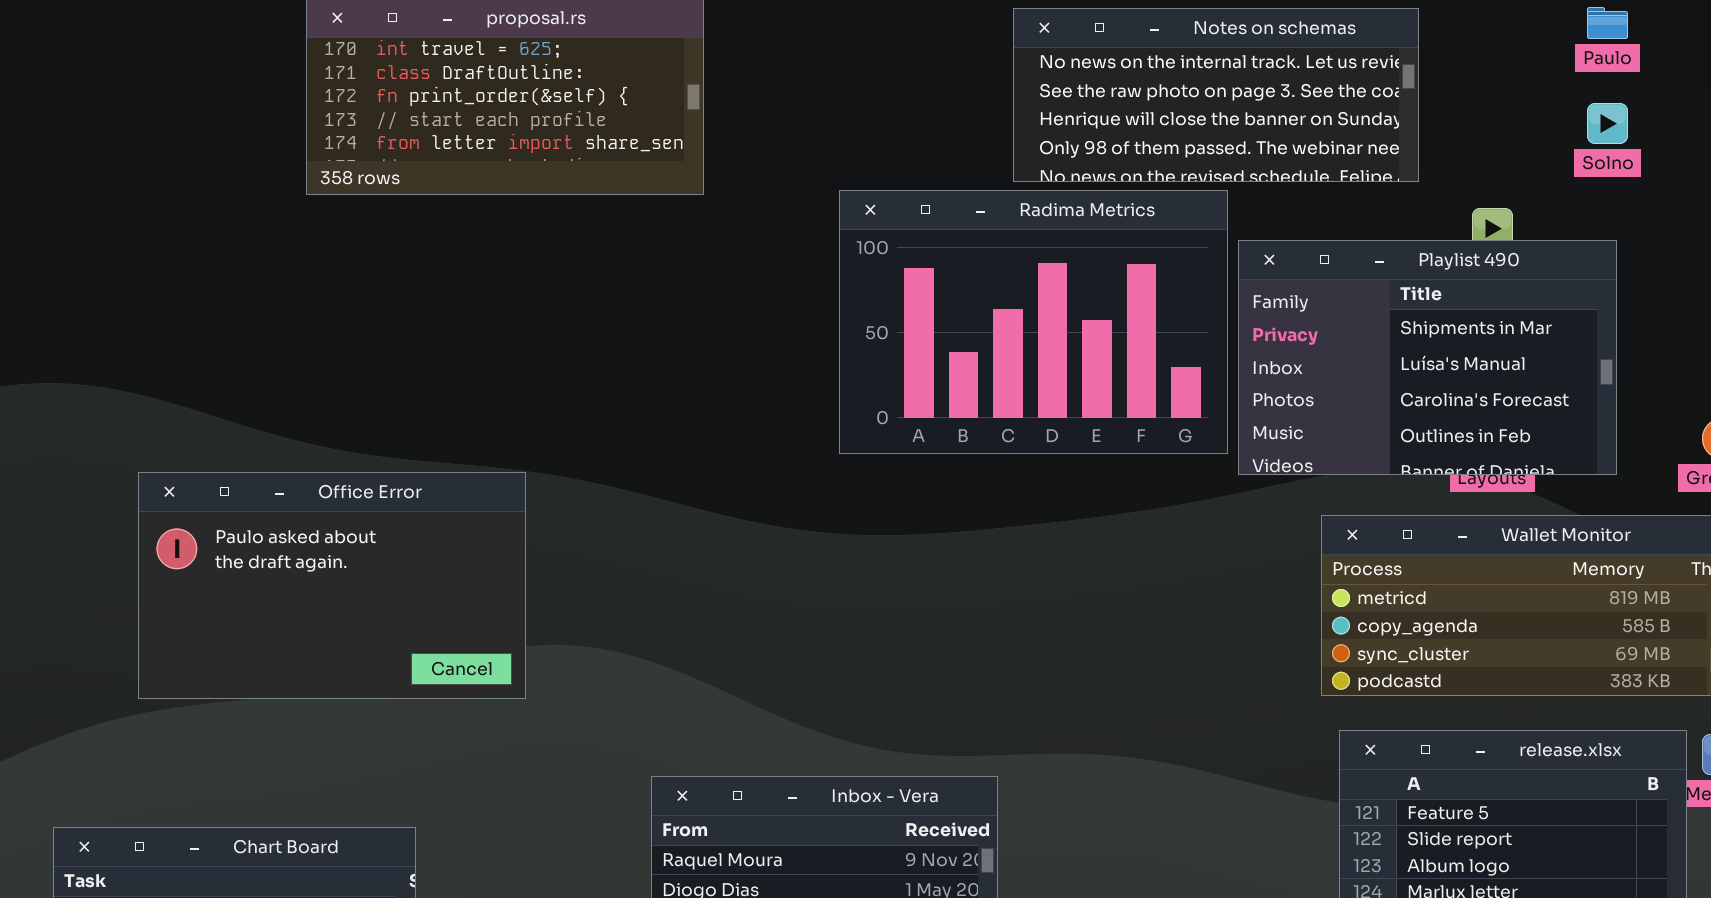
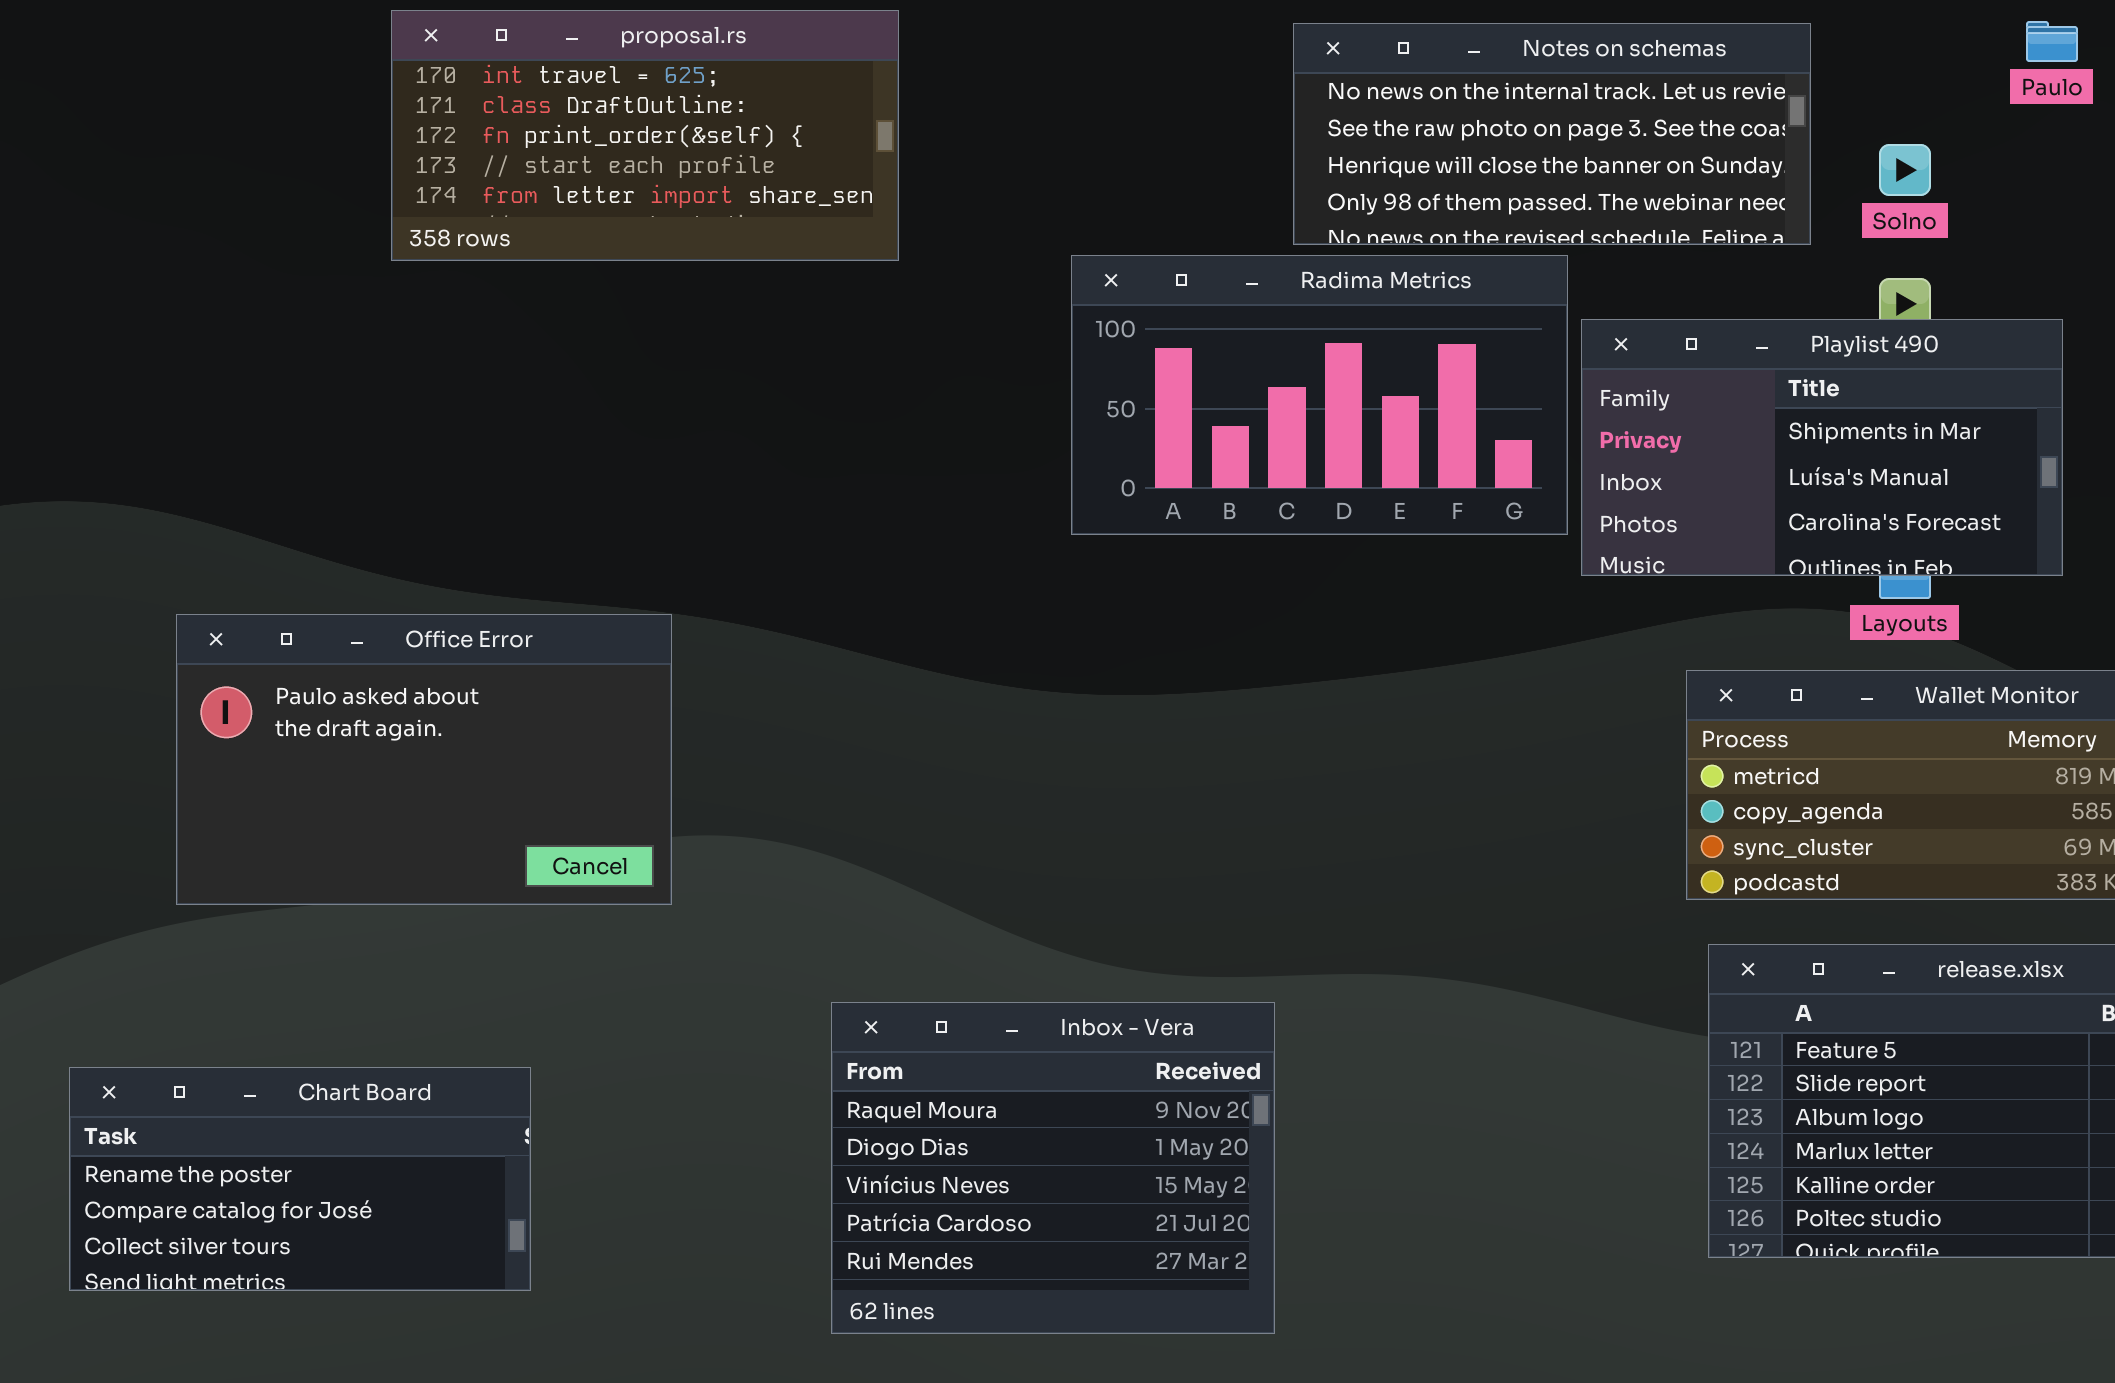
Solno: [1587,103,1628,144] -> [1879,144,1931,196], moved
Radima Metrics: [839,190,1228,454] -> [1071,255,1568,535], resized
Playlist 490: [1238,240,1617,475] -> [1581,319,2063,576], resized

